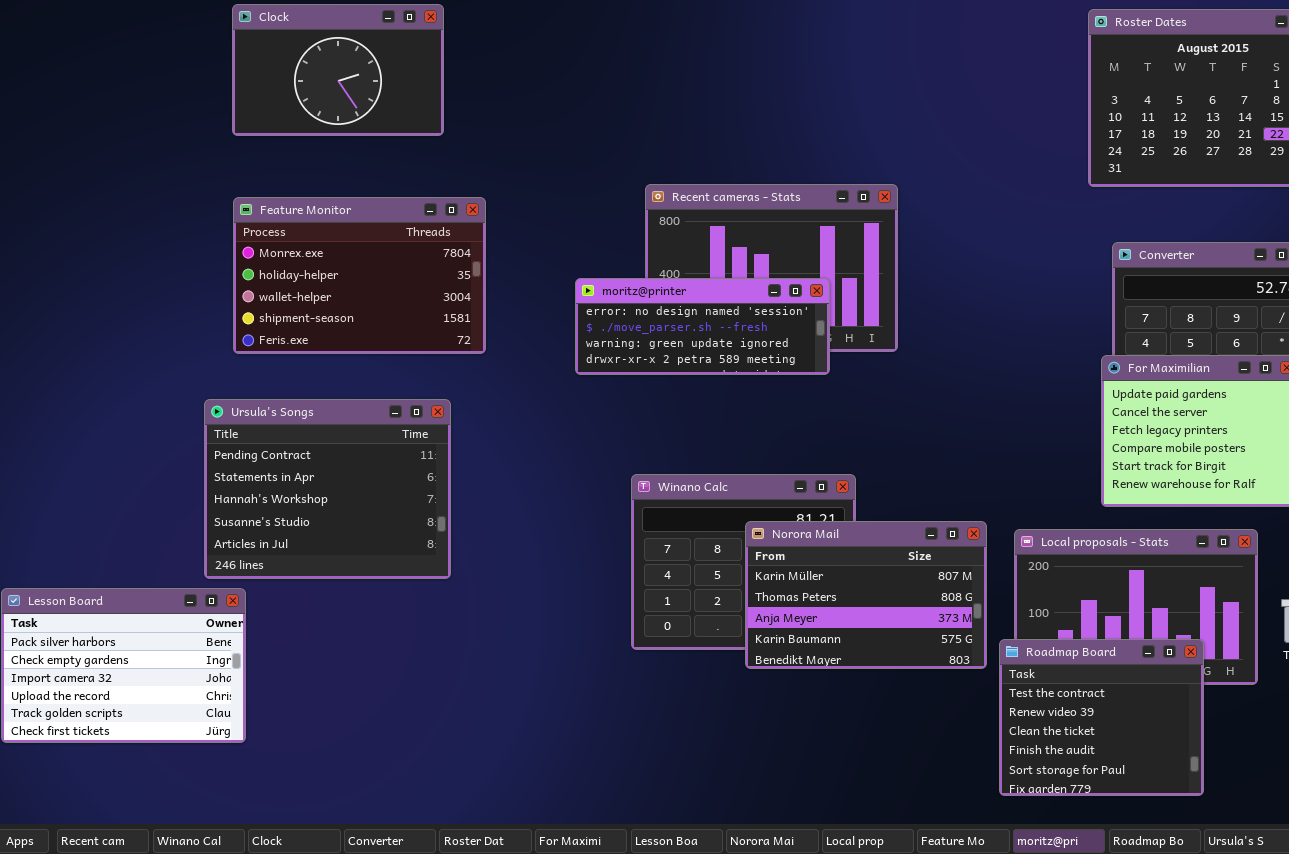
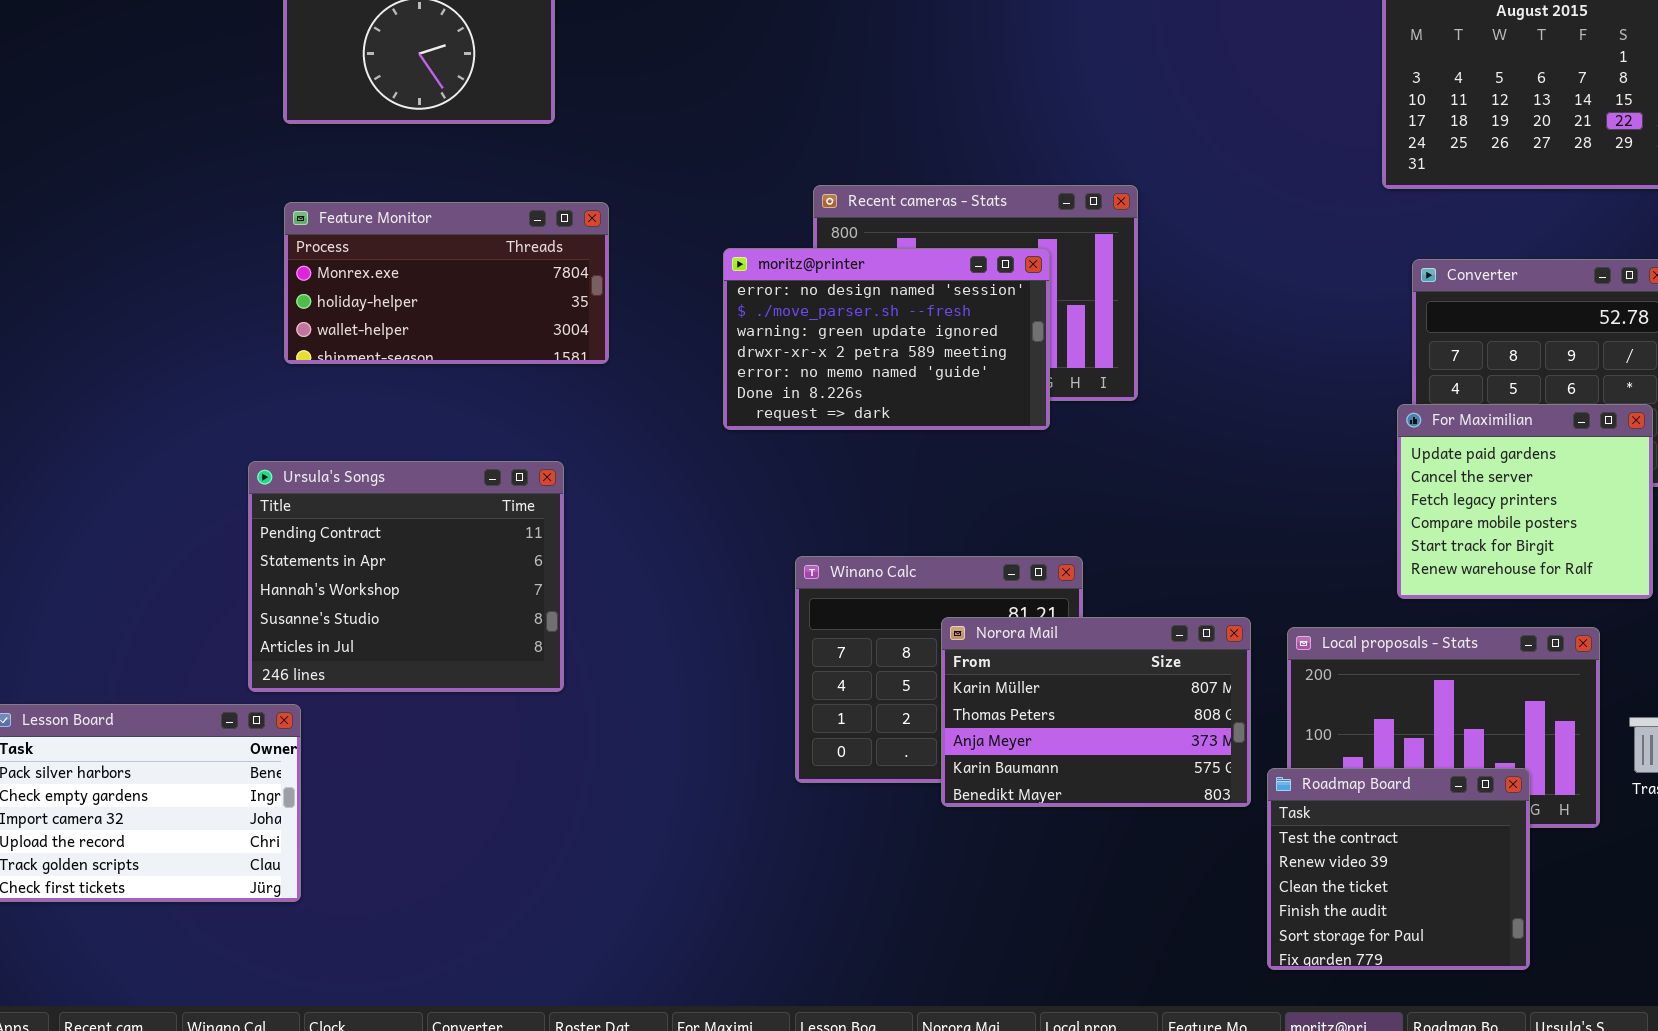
Feature Monitor: [233,197,486,354] -> [284,202,609,364], resized
moritz@printer: [575,278,830,375] -> [723,248,1050,430], resized

